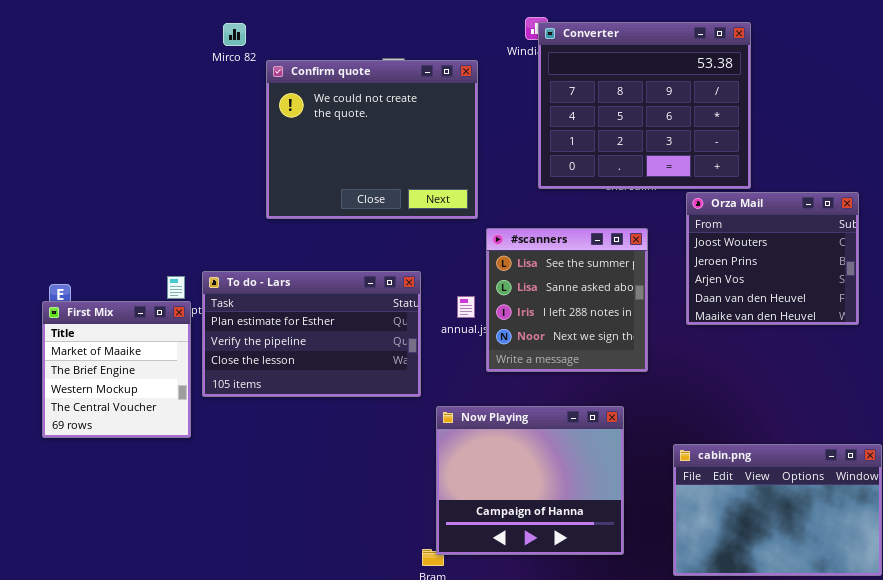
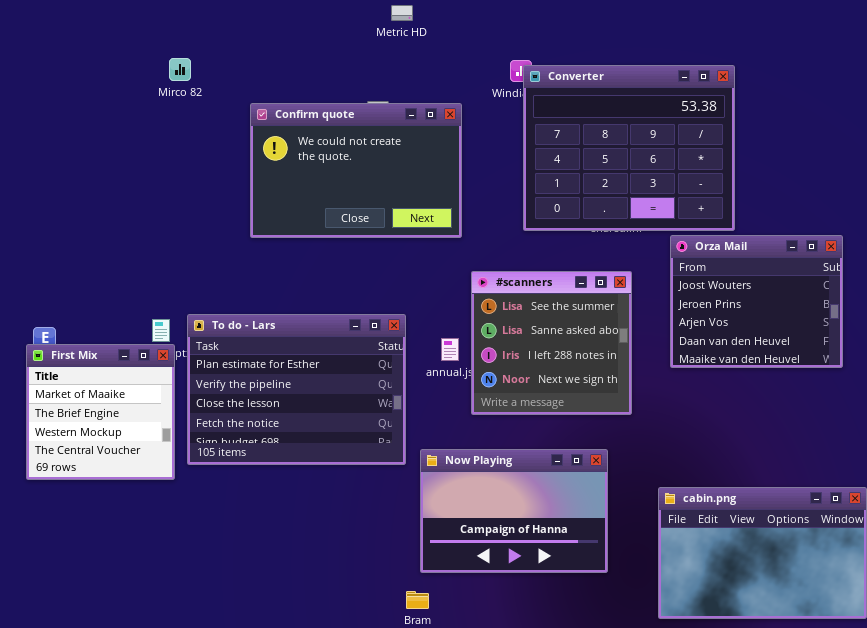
Mirco 82: [223,23,246,46] -> [169,58,191,81], moved
Confirm quote: [266,60,478,219] -> [250,103,462,238], resized
To do - Lars: [202,271,421,397] -> [187,314,406,465], resized
Now Playing: [436,406,624,555] -> [420,449,608,573], resized

